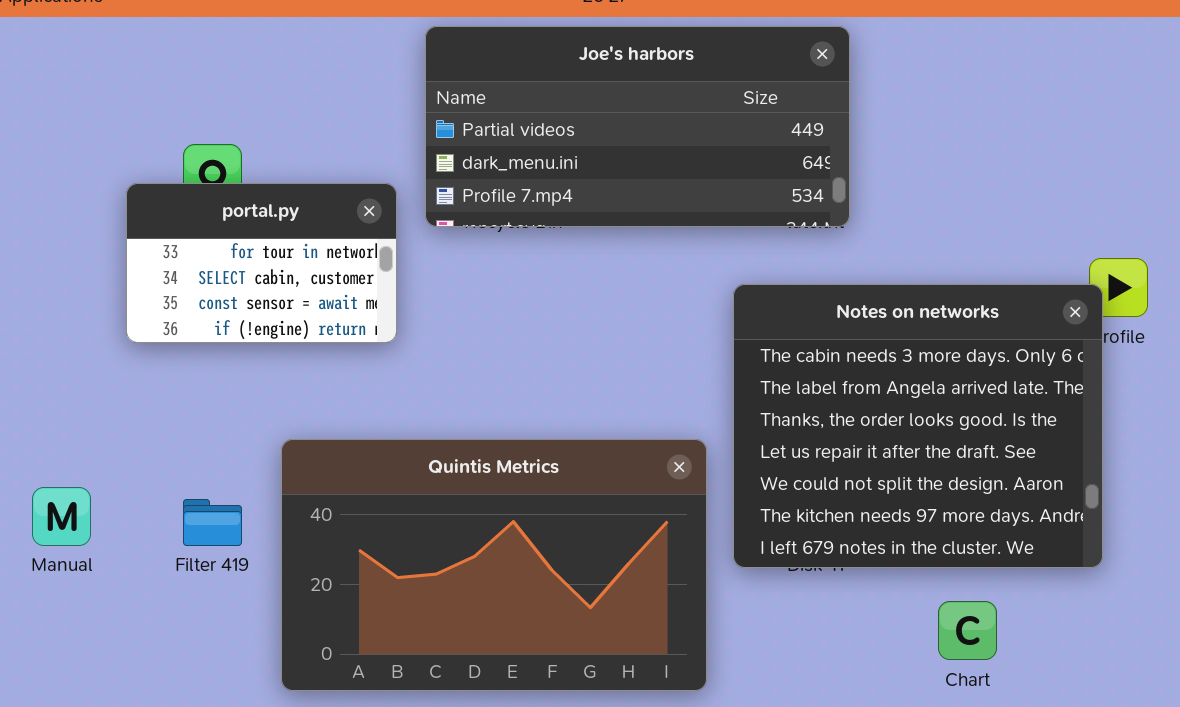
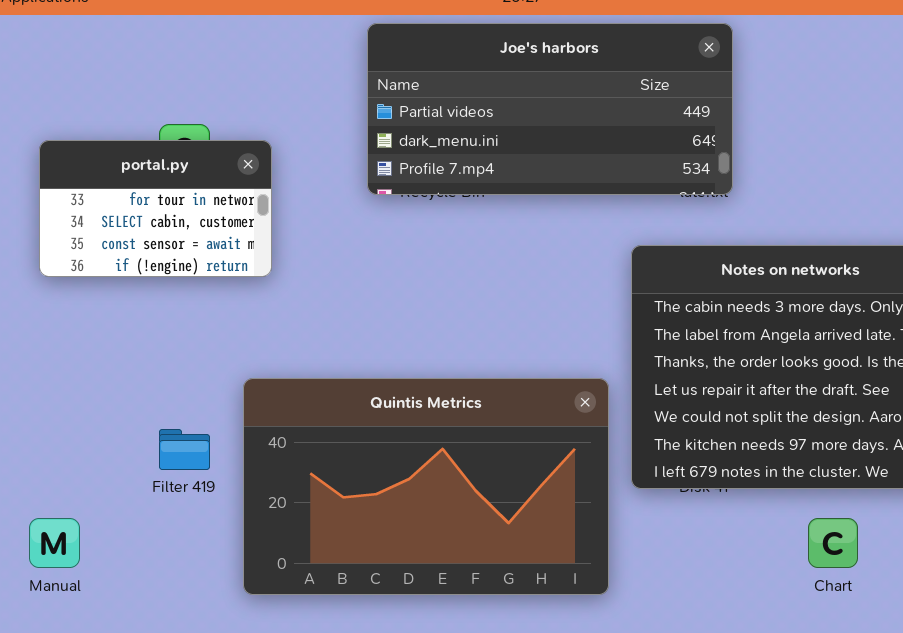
portal.py: [126,183,397,343] -> [39,140,272,277], moved
Manual: [32,487,91,546] -> [29,518,80,568], moved

